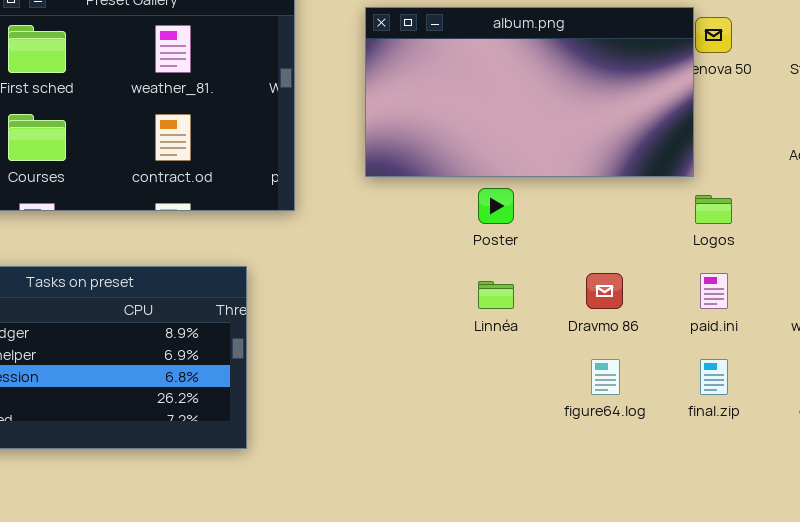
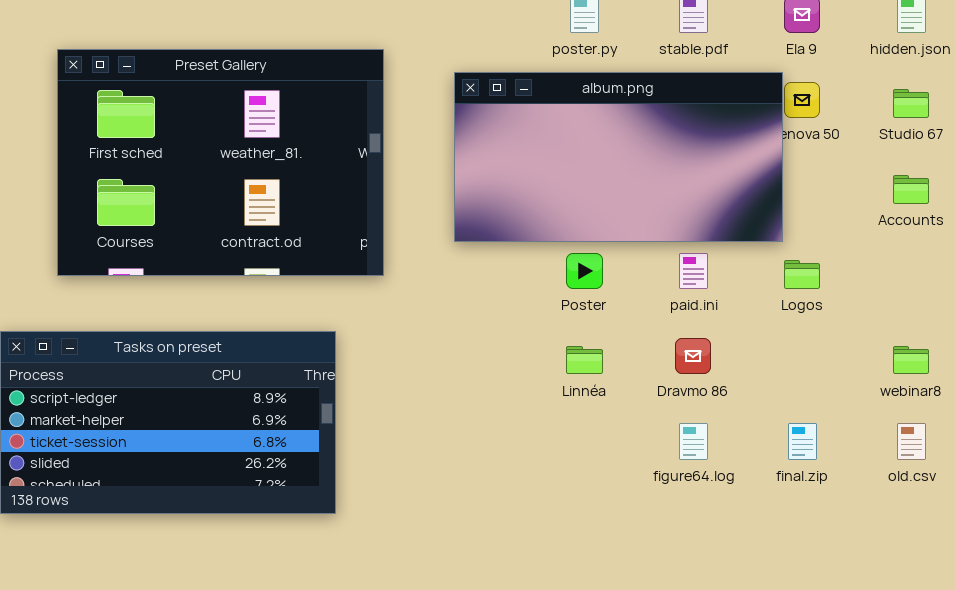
paid.ini: [700,273,728,309] -> [679,253,708,289], moved

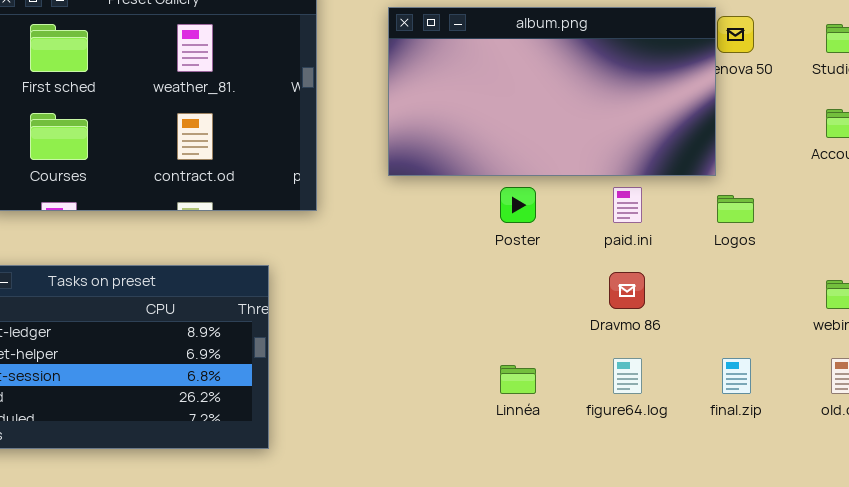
Linnéa: [566,346,603,374] -> [500,365,536,394], moved

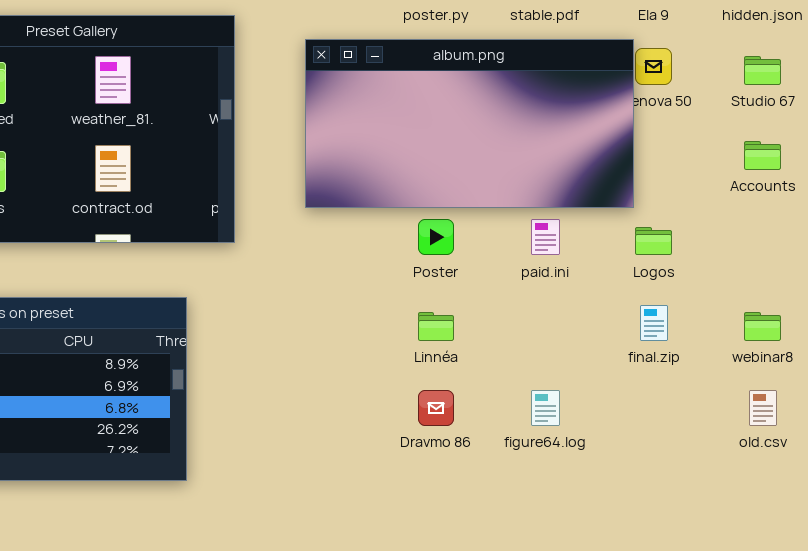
Dravmo 86: [609,272,645,309] -> [418,390,454,426], moved
final.zip: [722,358,751,394] -> [640,305,668,341], moved
Linnéa: [500,365,536,394] -> [418,312,454,341], moved

